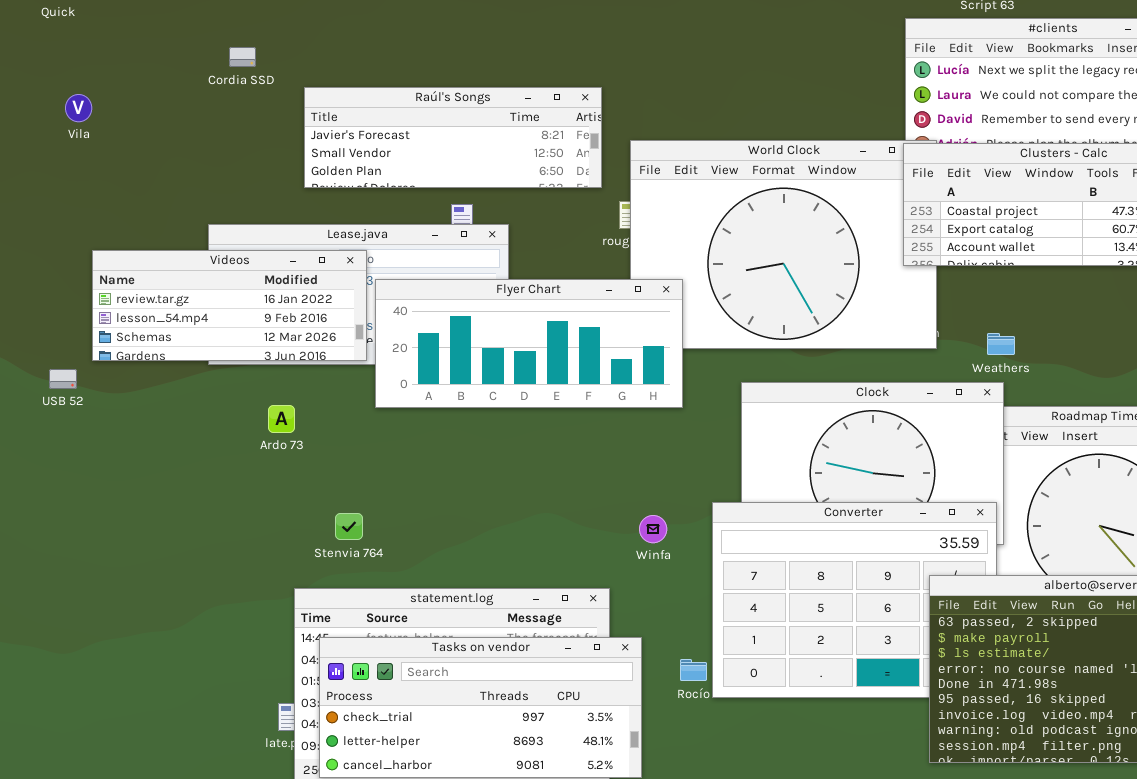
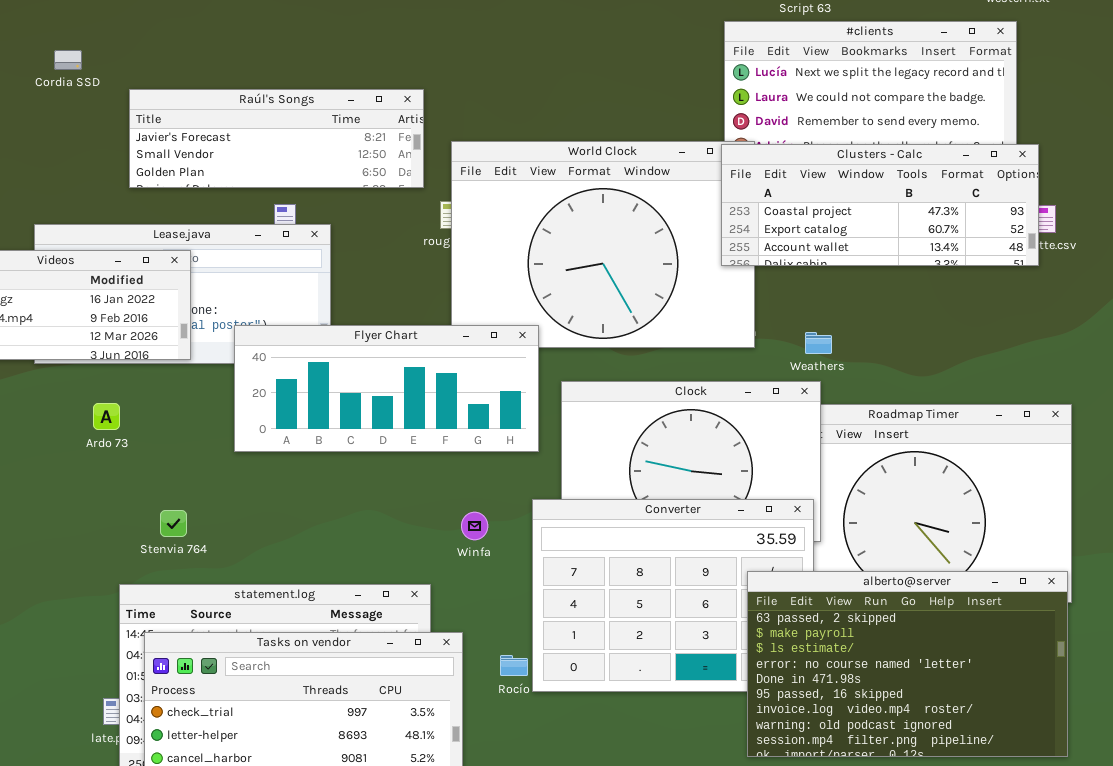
Flyer Chart: [375,279,683,408] -> [234,325,539,452], moved

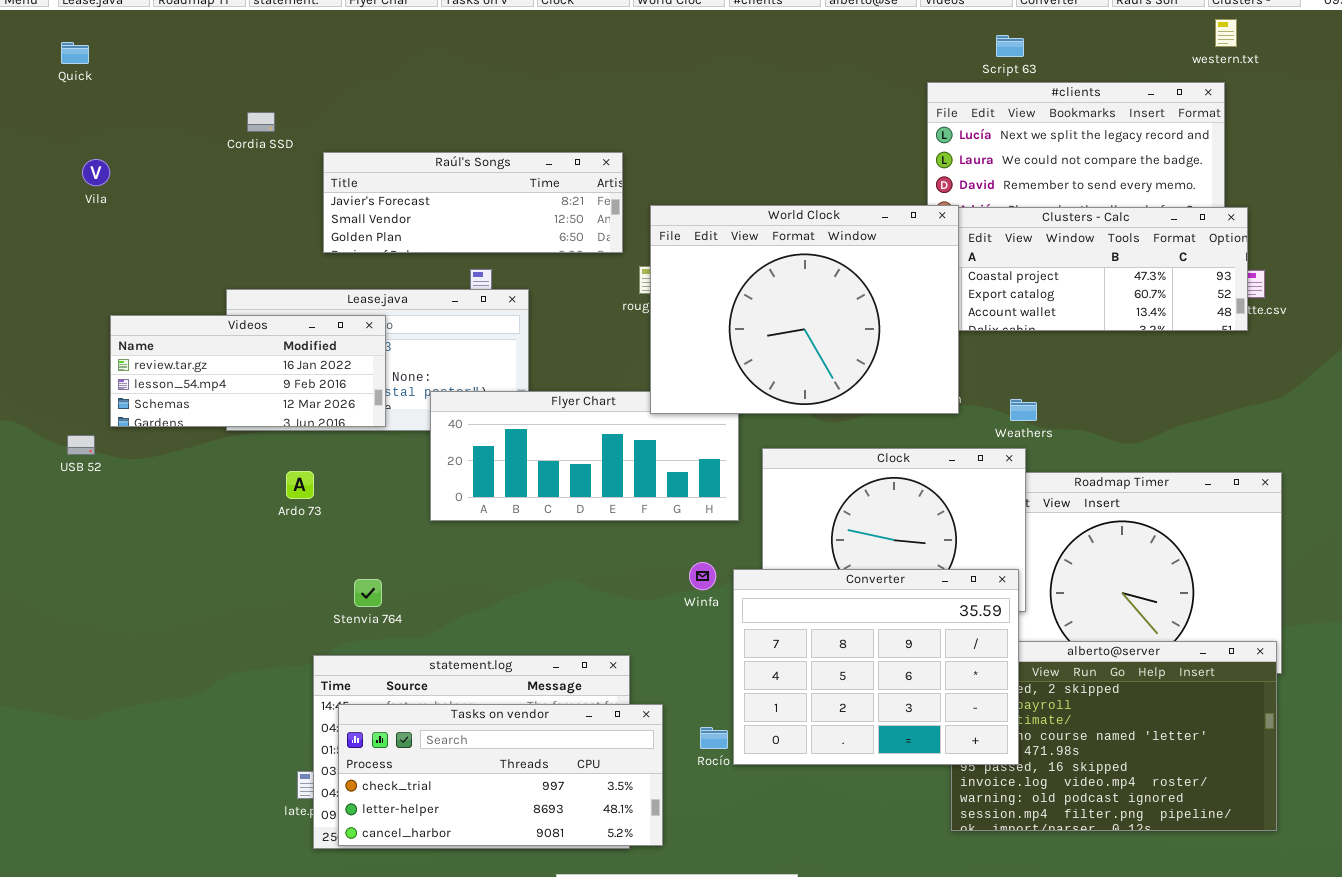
World Clock: [451,141,755,348] -> [650,205,959,414], raised
Converter: [532,499,814,692] -> [733,569,1019,765], raised
Winfa: [461,512,488,540] -> [689,562,716,590], moved

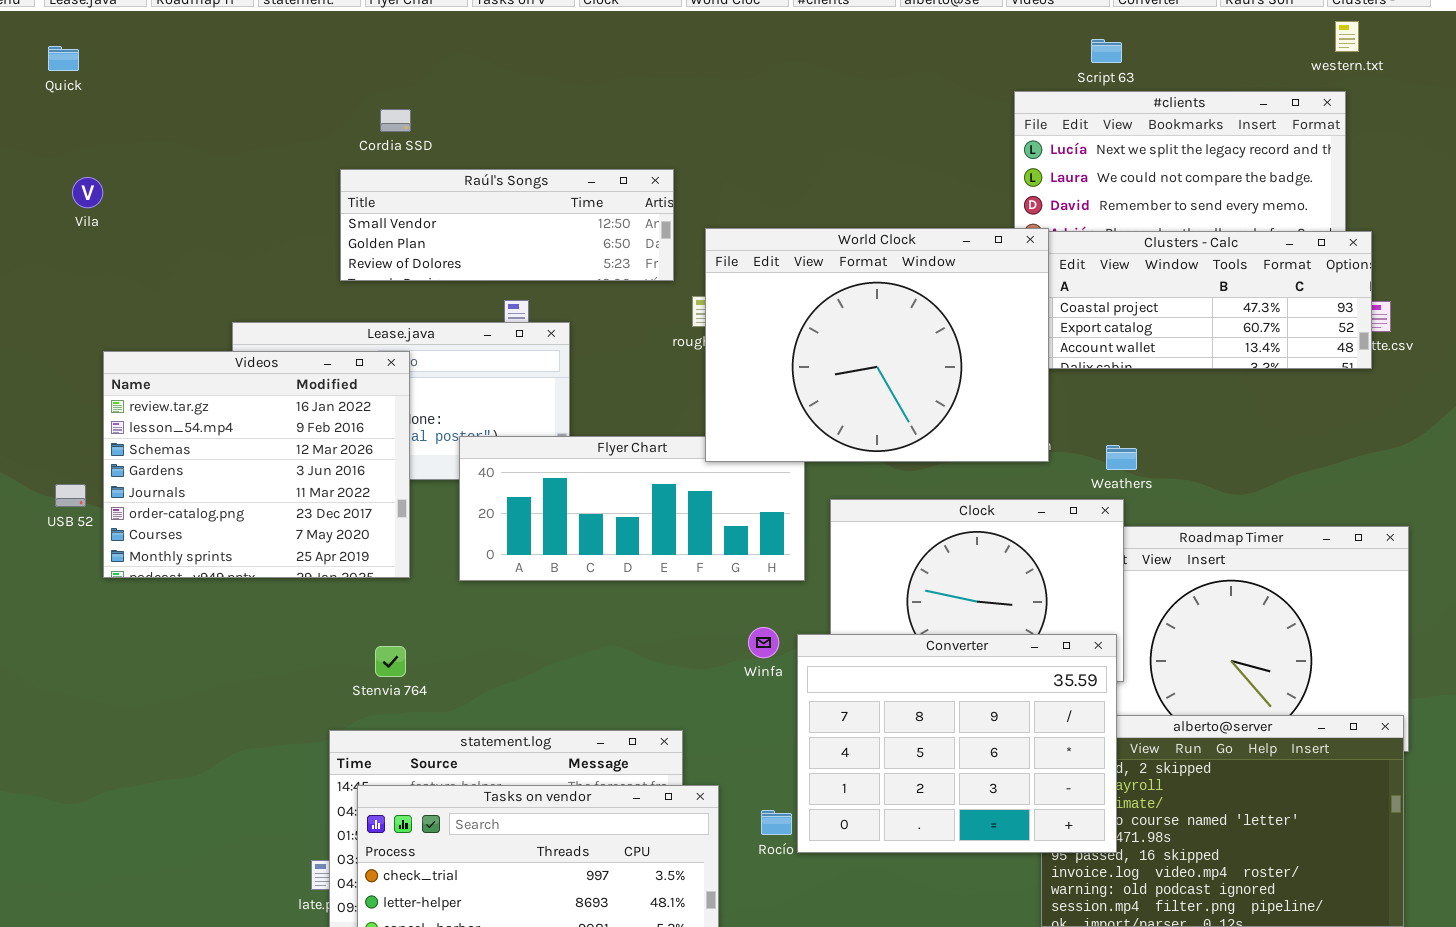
Cordia SSD: [247,112,275,132] -> [380,109,411,132], moved
Raúl's Songs: [323,152,623,253] -> [340,169,674,281], scrolled down 1 row
Videos: [110,315,386,427] -> [103,351,410,578], resized

